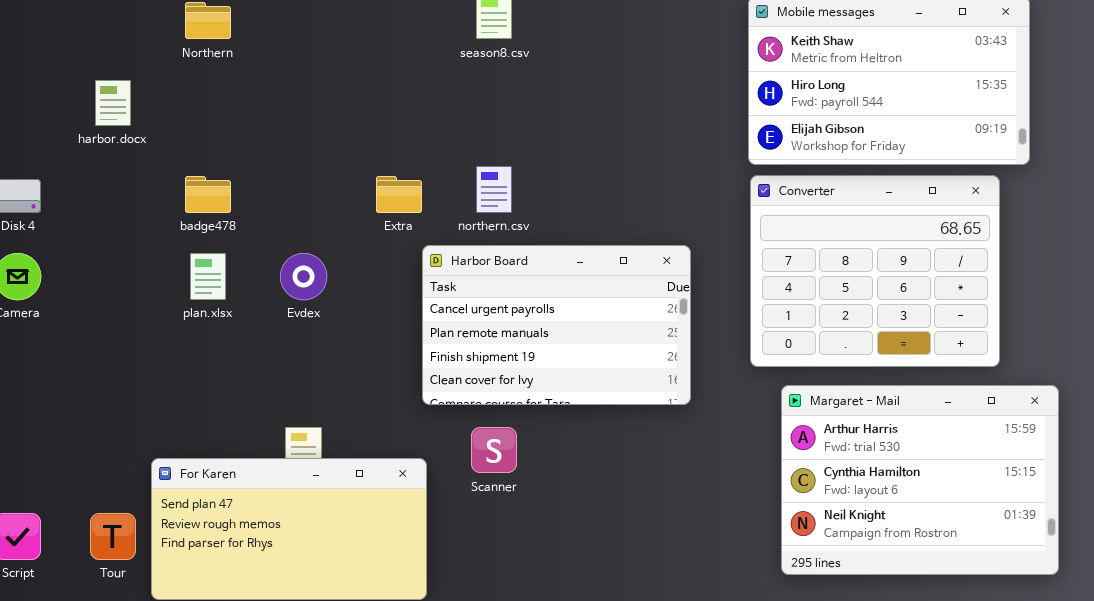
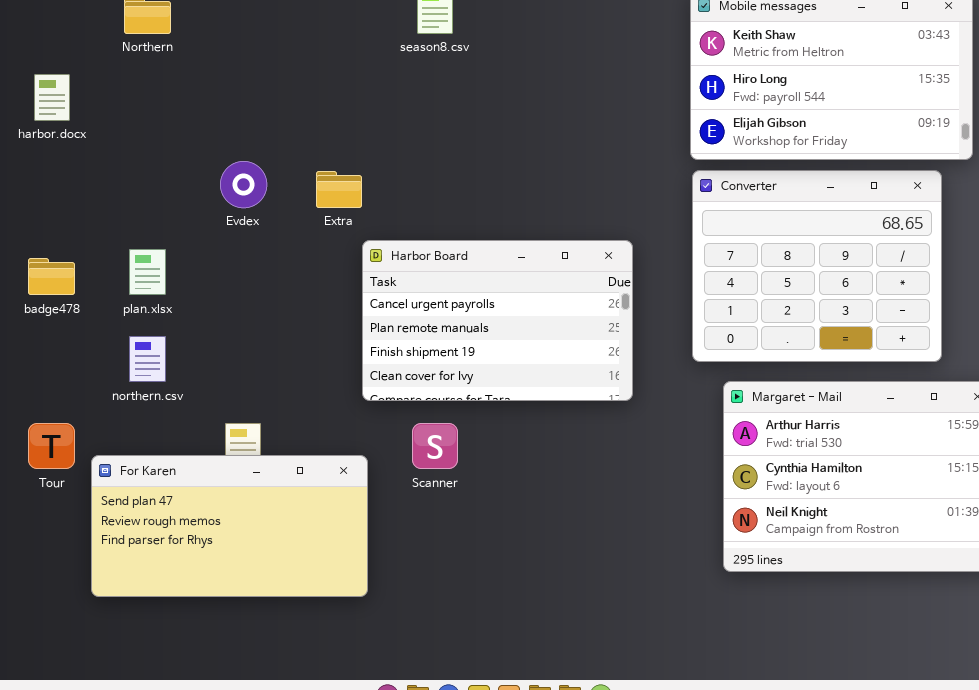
northern.csv: [476,166,512,213] -> [129,336,166,382], moved
badge478: [185,176,231,213] -> [28,258,75,295], moved
Evdex: [280,253,327,300] -> [220,161,267,208], moved
Tour: [90,513,136,560] -> [28,423,75,469], moved

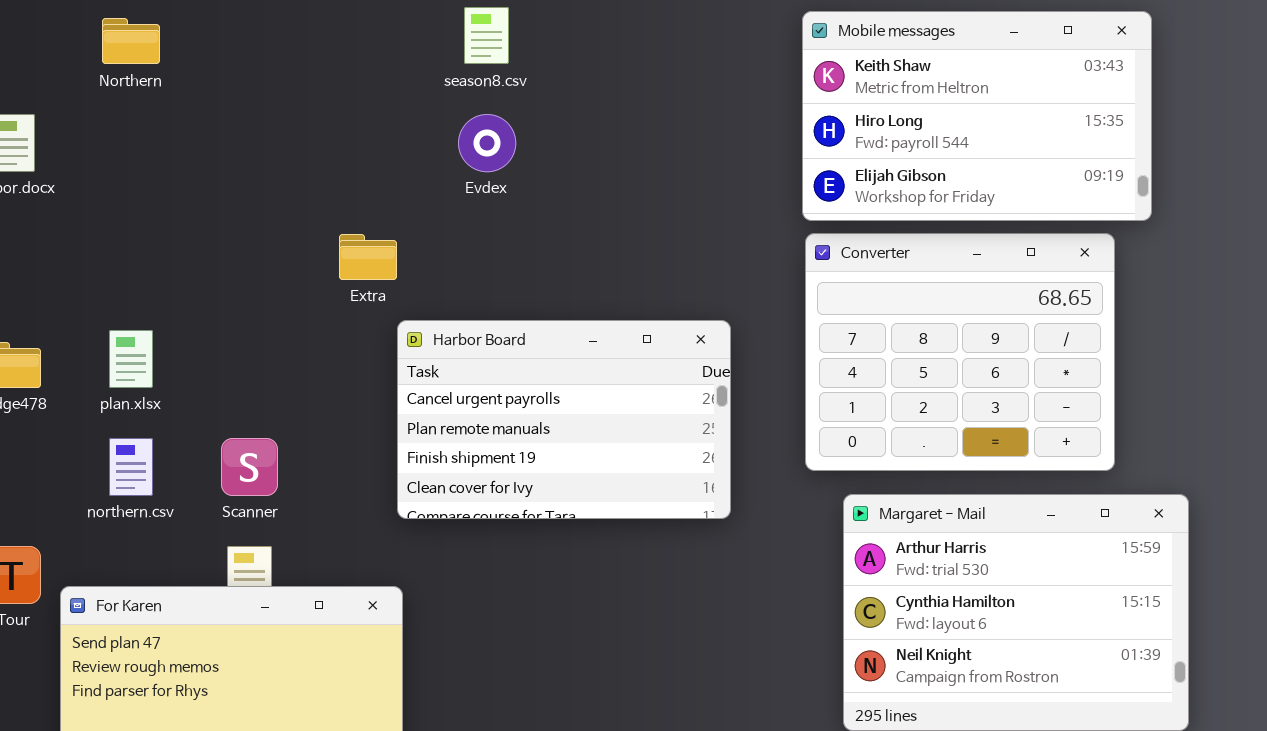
Evdex: [220,161,267,208] -> [458,114,516,172], moved
Scanner: [412,423,458,469] -> [221,438,278,496], moved

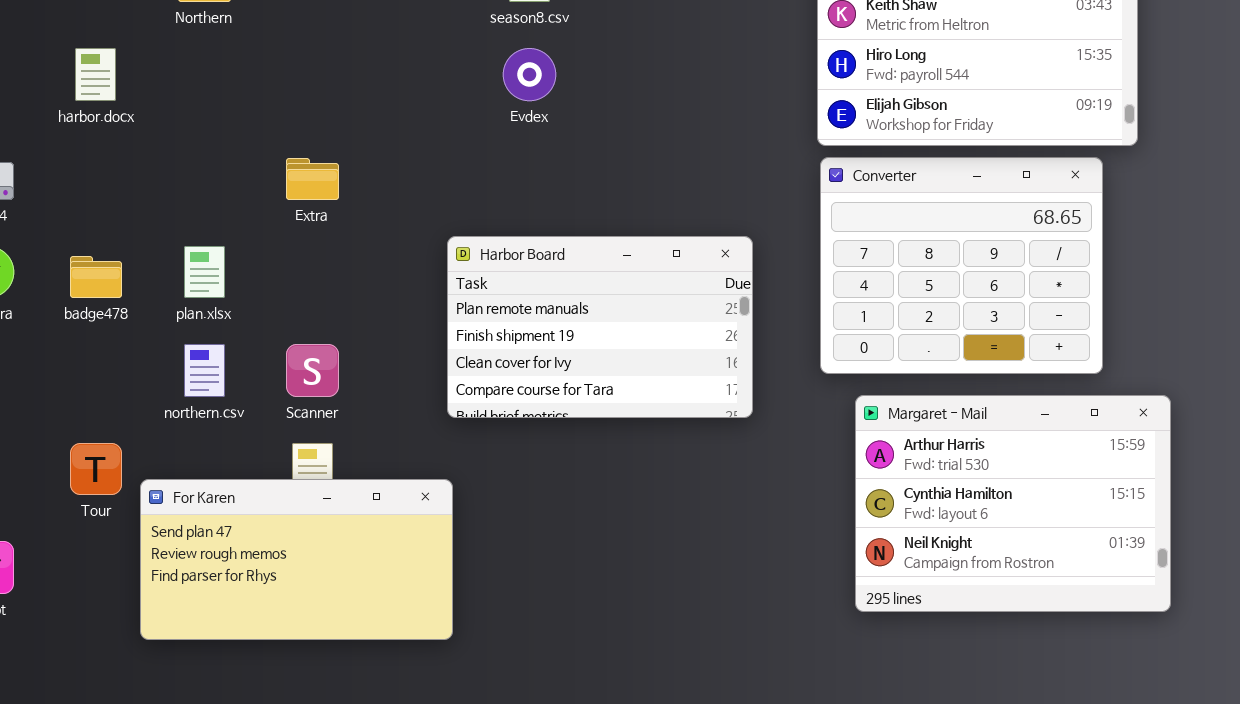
Extra: [339,234,397,280] -> [286,158,339,200], moved
Harbor Board: [397,320,731,519] -> [447,236,753,418], scrolled down 1 row

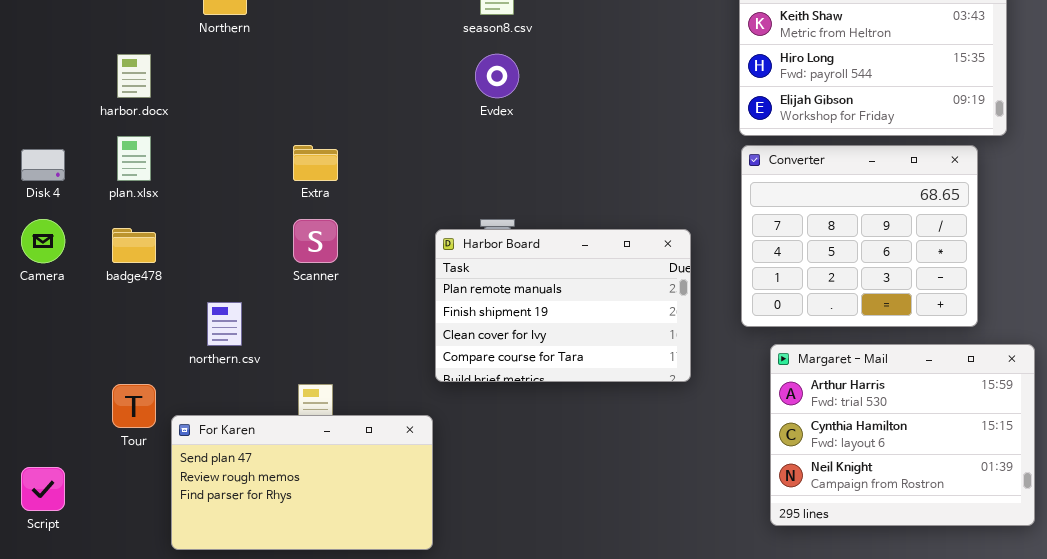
Harbor Board: [447,236,753,418] -> [435,229,691,382], moved
plan.xlsx: [184,246,225,298] -> [117,136,151,181], moved
Scanner: [286,344,339,397] -> [293,219,338,263], moved

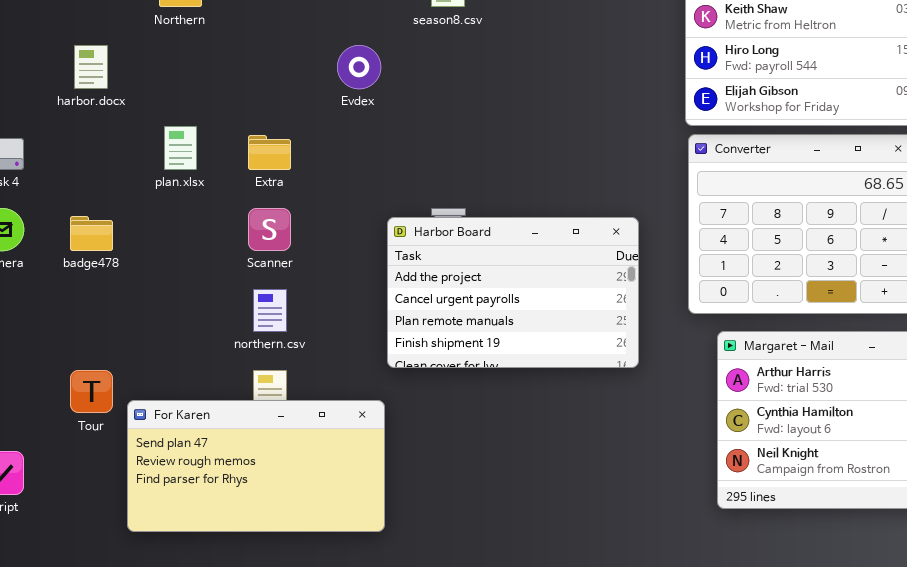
Evdex: [475,54,519,98] -> [337,45,381,89], moved
plan.xlsx: [117,136,151,181] -> [164,126,197,170], moved
Harbor Board: [435,229,691,382] -> [387,217,639,368], scrolled up 2 rows
northern.csv: [207,302,242,346] -> [253,289,287,332], moved

